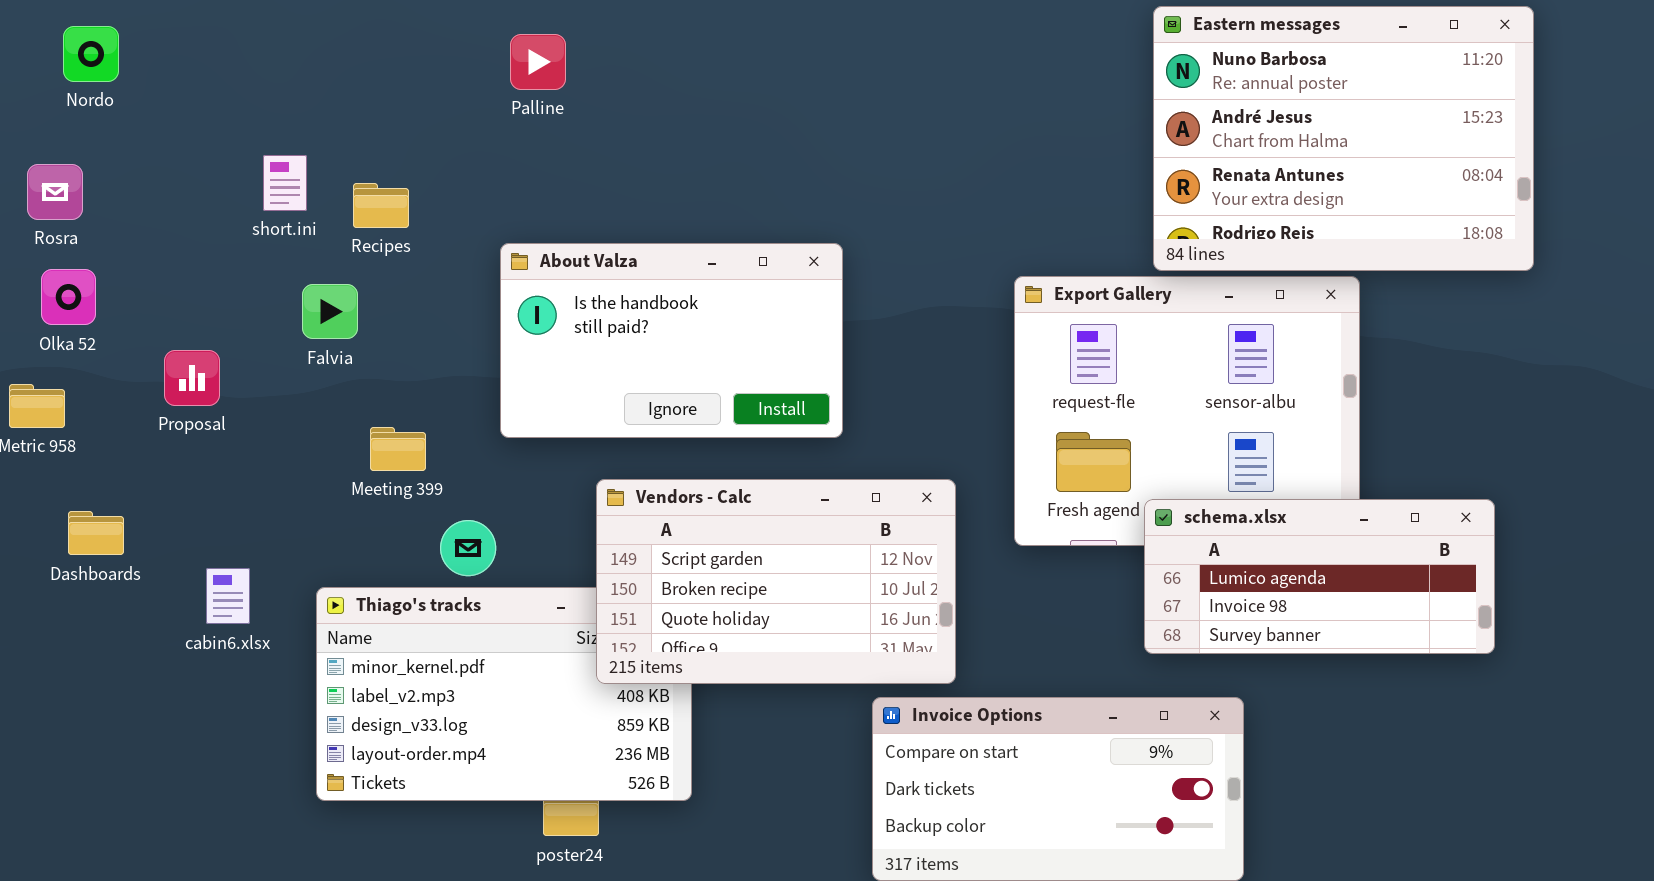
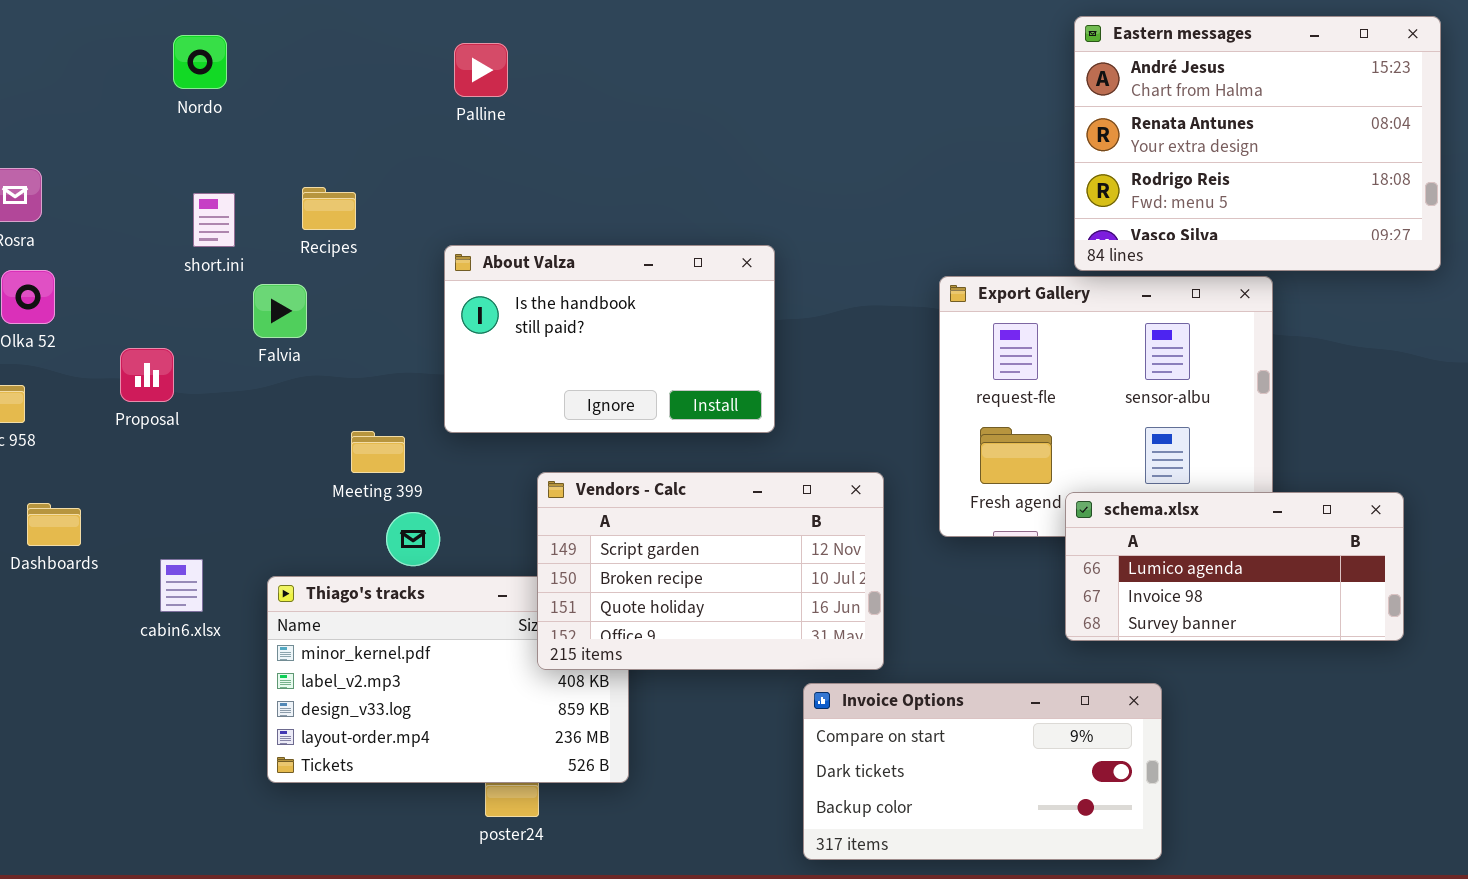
Eastern messages: [1153,6,1534,271] -> [1074,16,1441,271], scrolled down 1 row
Nordo: [63,26,119,82] -> [173,35,227,89], moved
short.ini: [263,155,307,211] -> [193,193,235,247], moved
Meeting 399: [370,427,426,471] -> [351,431,405,473], moved

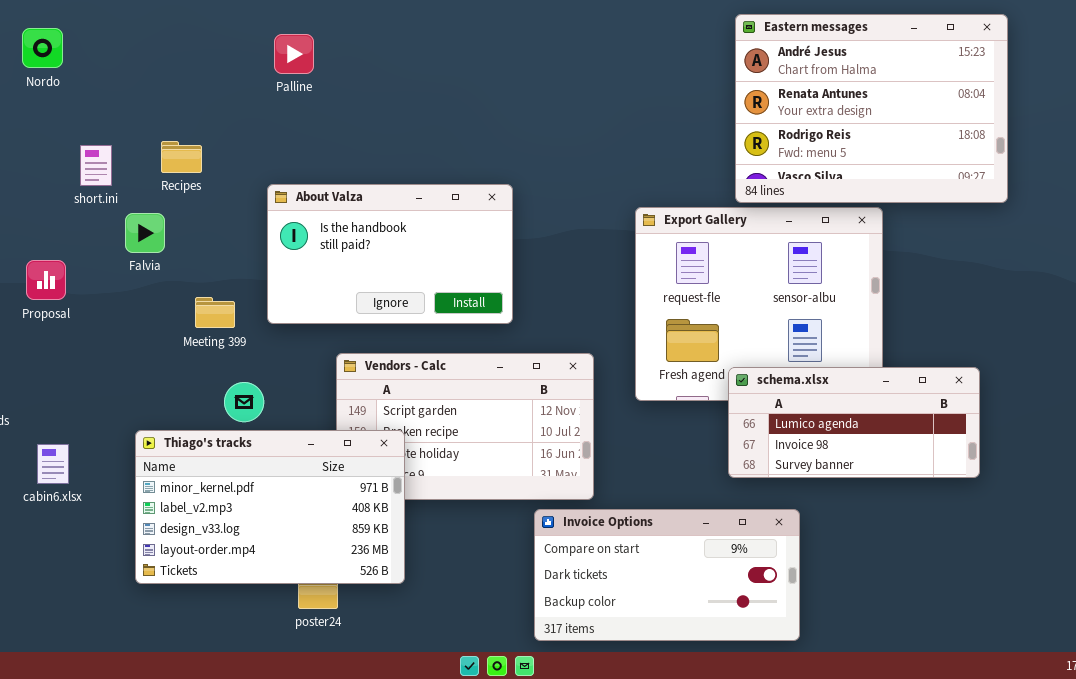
Nordo: [173,35,227,89] -> [22,28,63,68], moved
Meeting 399: [351,431,405,473] -> [195,297,235,328], moved
cabin6.xlsx: [160,559,203,612] -> [37,444,69,484], moved
Thiago's tracks: [267,576,629,783] -> [135,430,405,584], raised

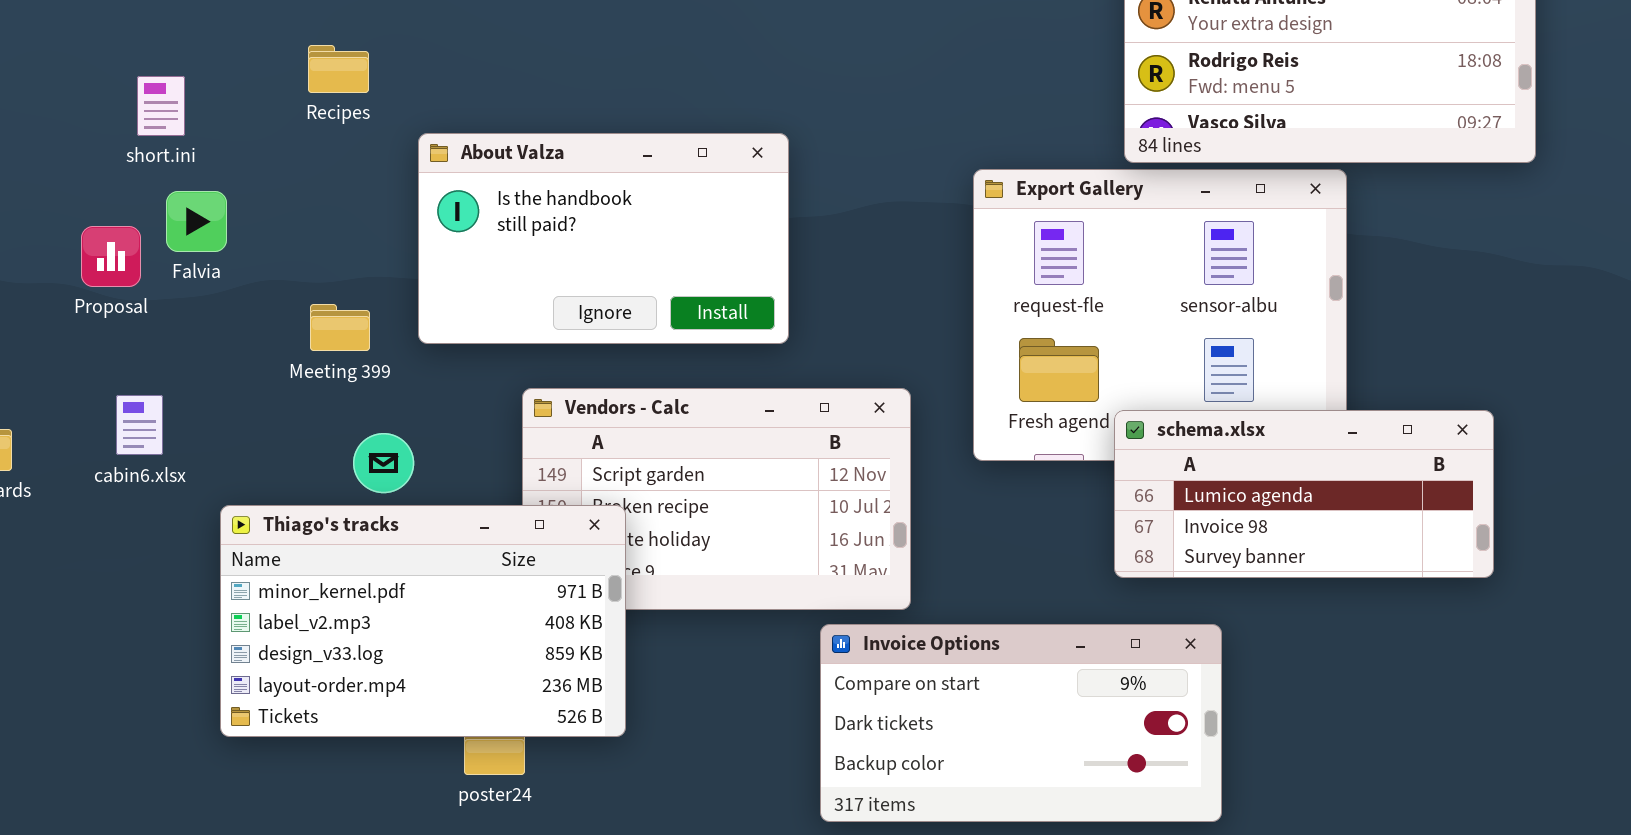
Recipes: [161,141,202,173] -> [308,45,369,93], moved
Falvia: [125,213,165,253] -> [166,191,227,252], moved
Proposal: [26,260,66,300] -> [81,226,141,287], moved
cabin6.xlsx: [37,444,69,484] -> [116,395,163,455], moved

